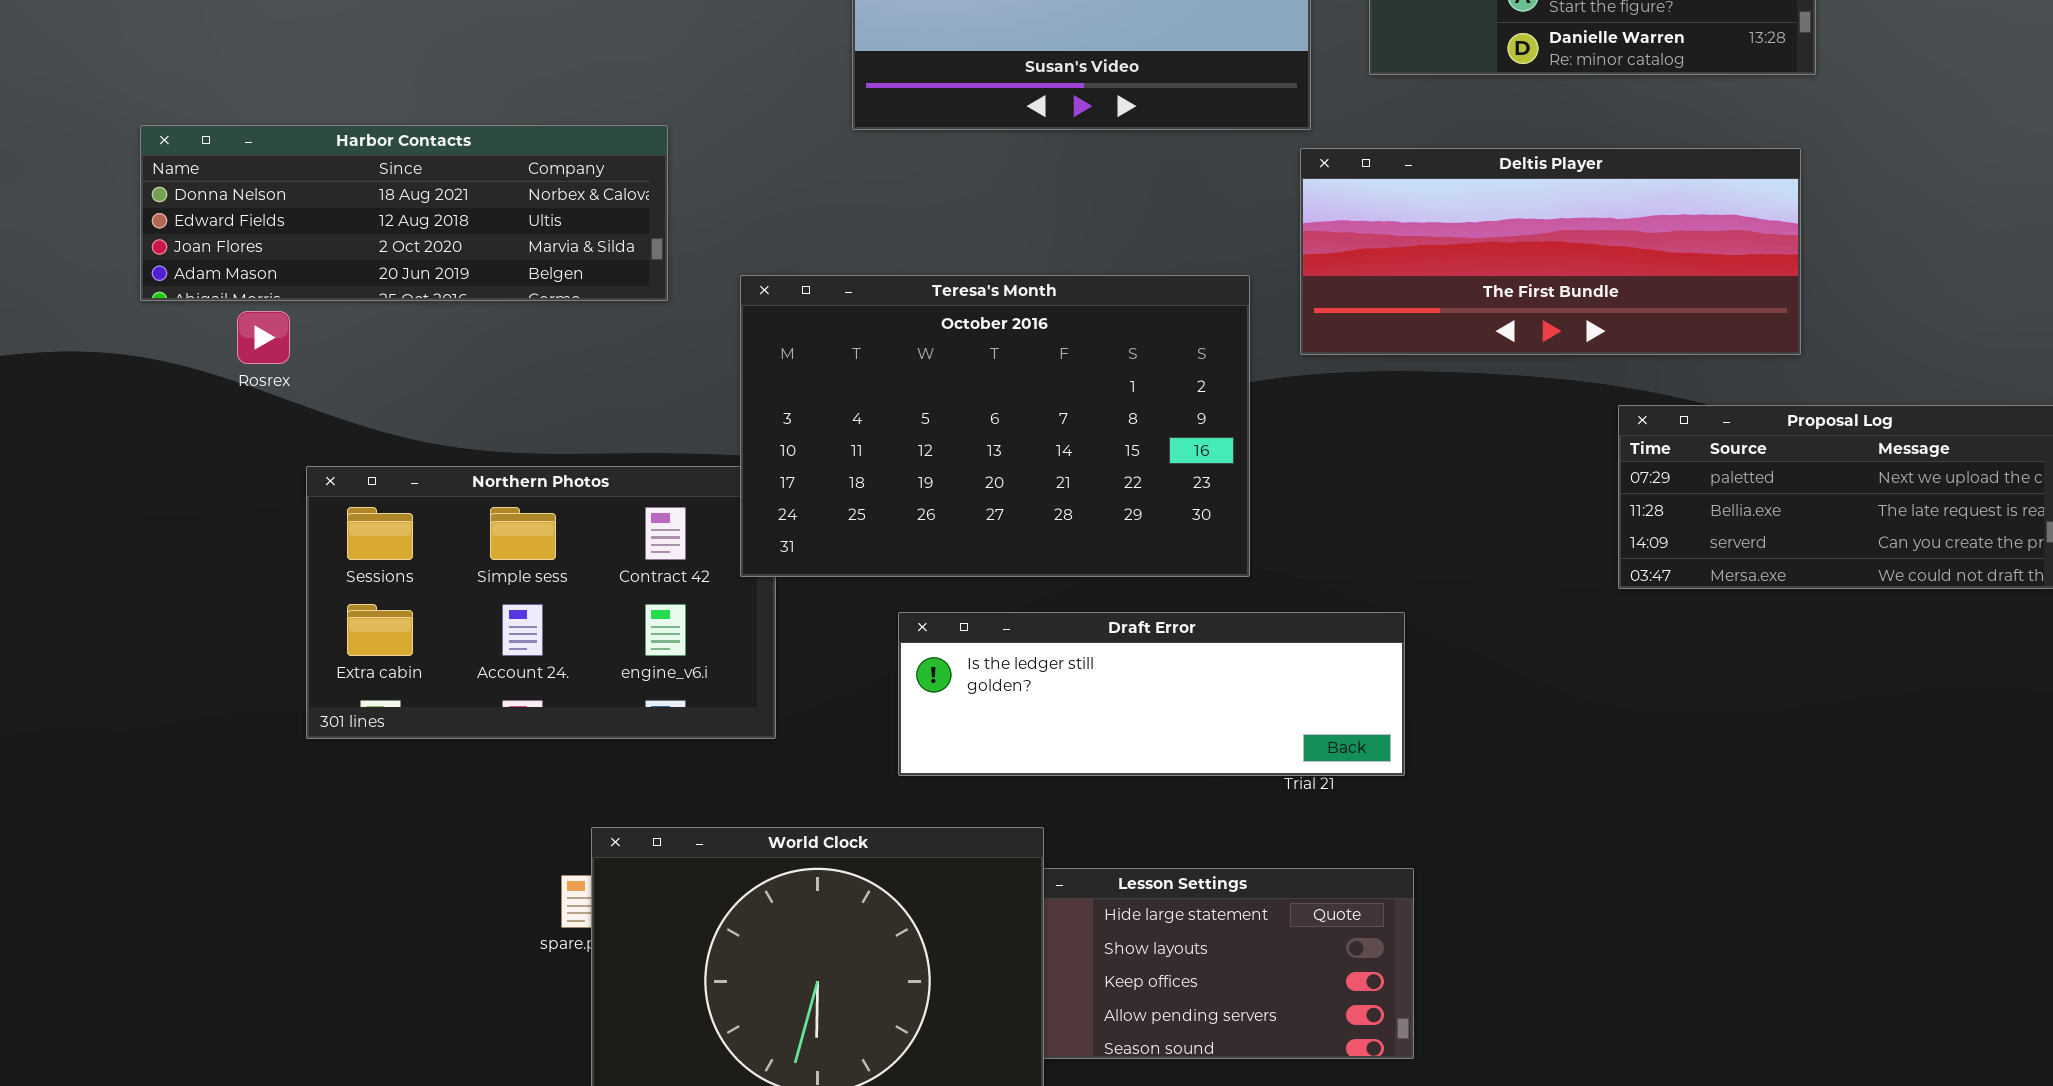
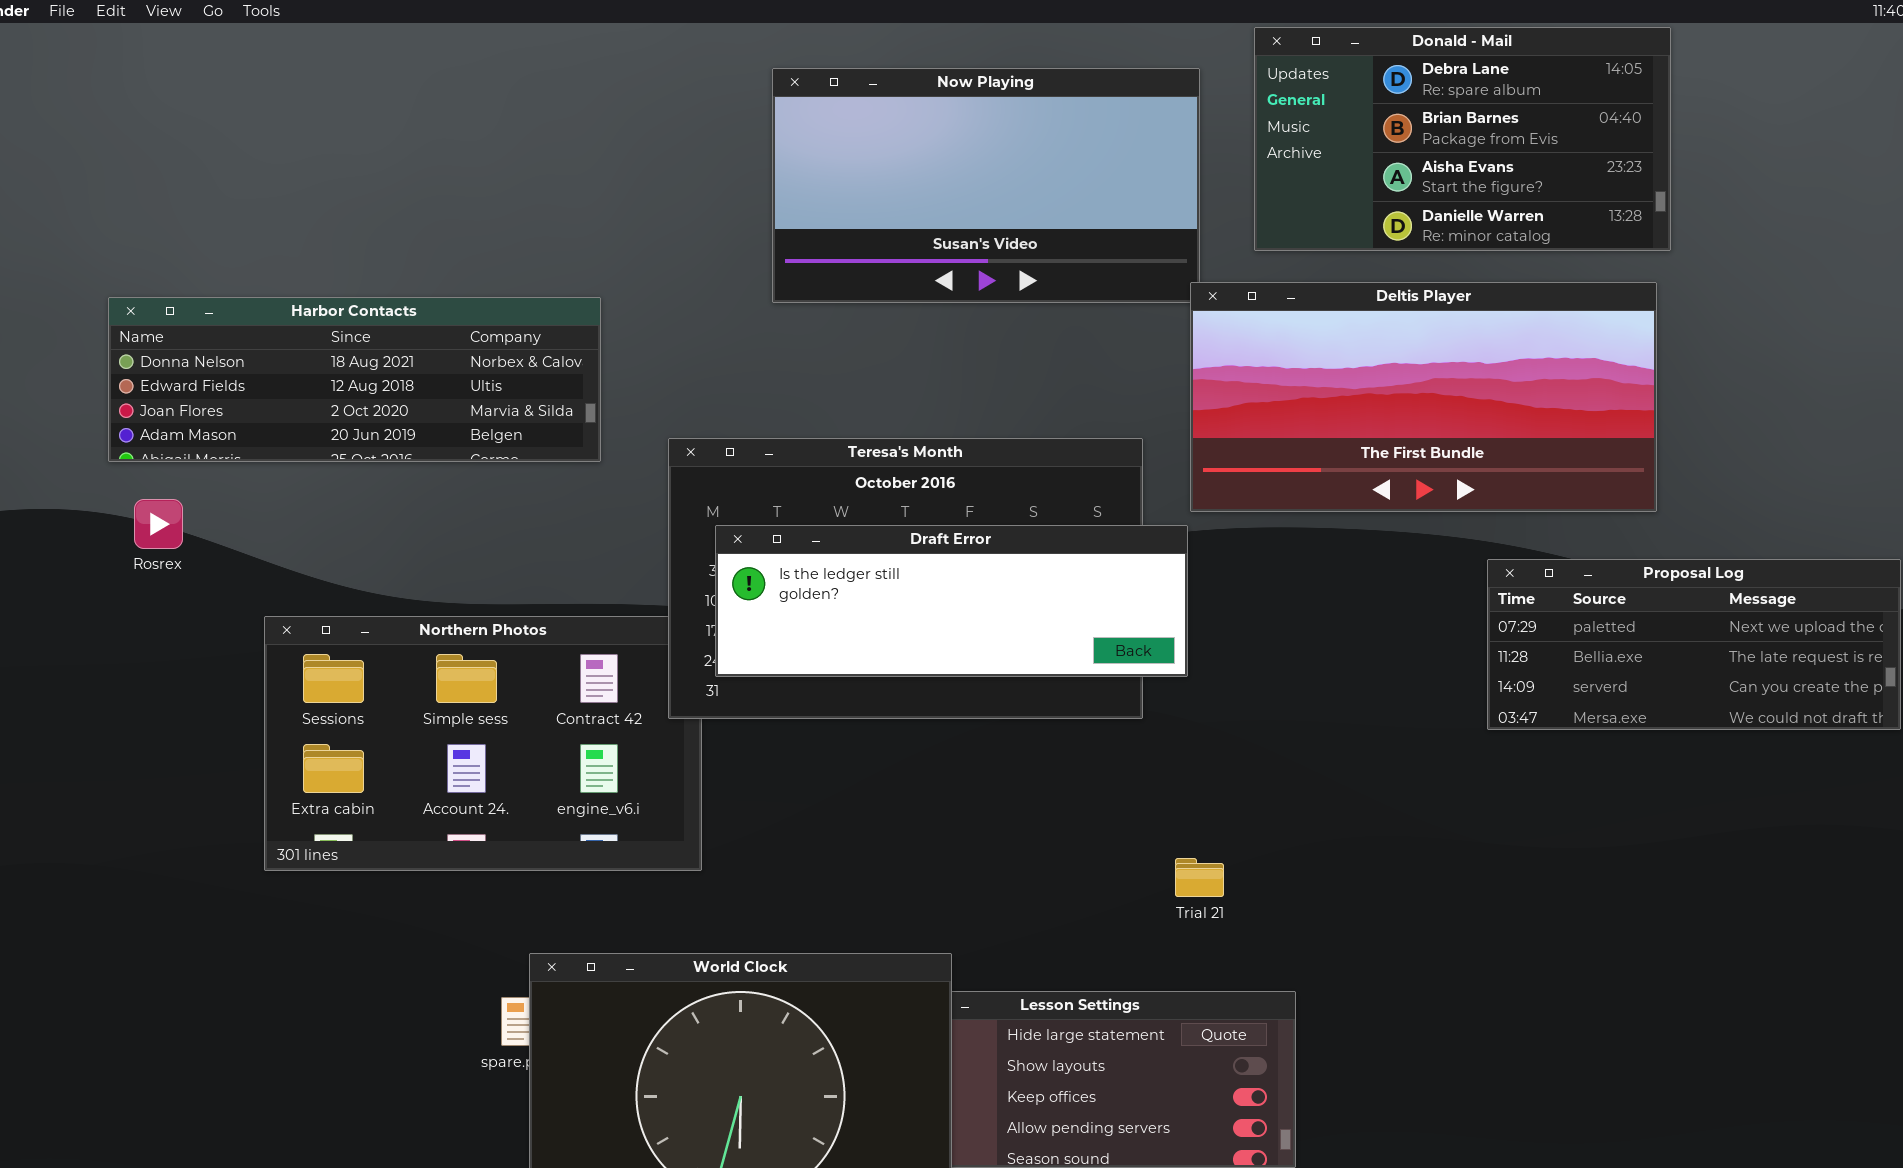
Deltis Player: [1300,148,1801,355] -> [1190,282,1657,512], resized
Rosrex: [237,311,290,364] -> [134,499,183,549], moved
Draft Error: [898,612,1405,776] -> [715,525,1188,677], moved

